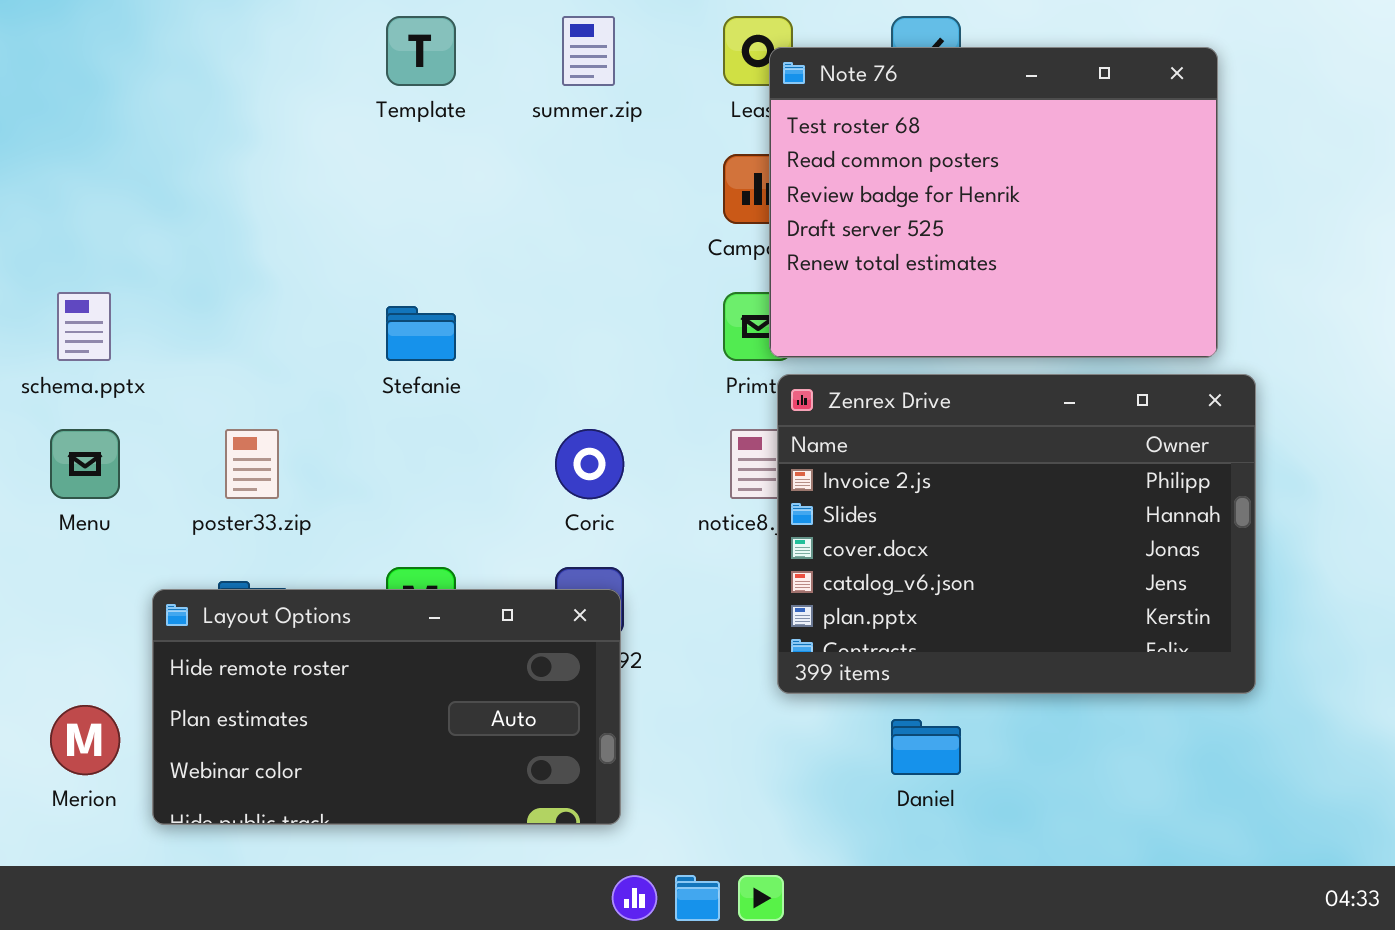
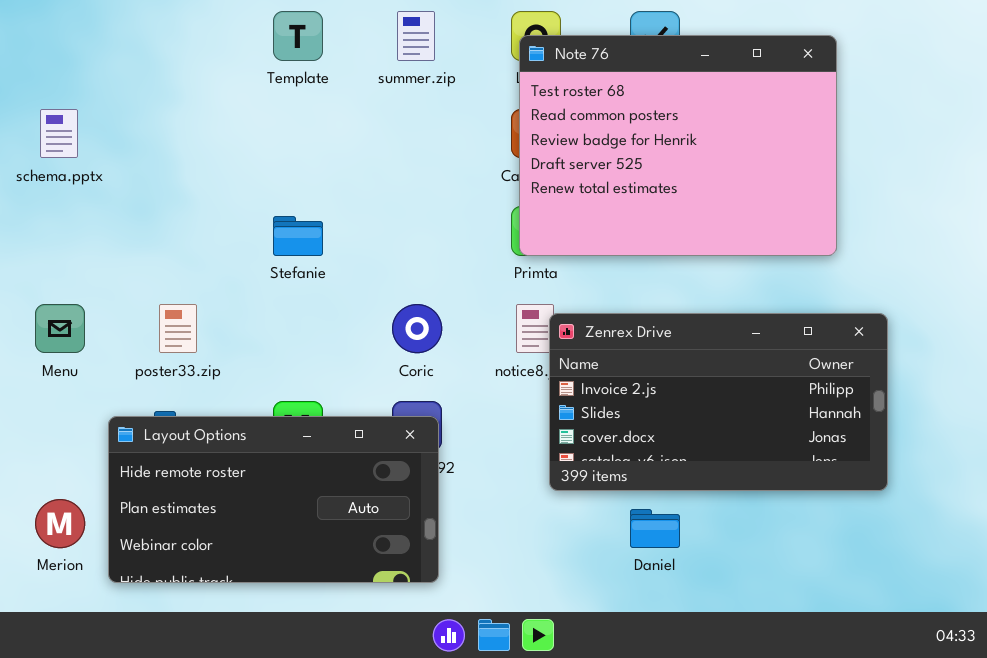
Note 76: [769,47,1218,358] -> [519,35,837,256], moved
schema.pptx: [57,292,111,361] -> [40,109,78,158], moved
Zenrex Drive: [777,374,1256,694] -> [549,313,888,491], resized

